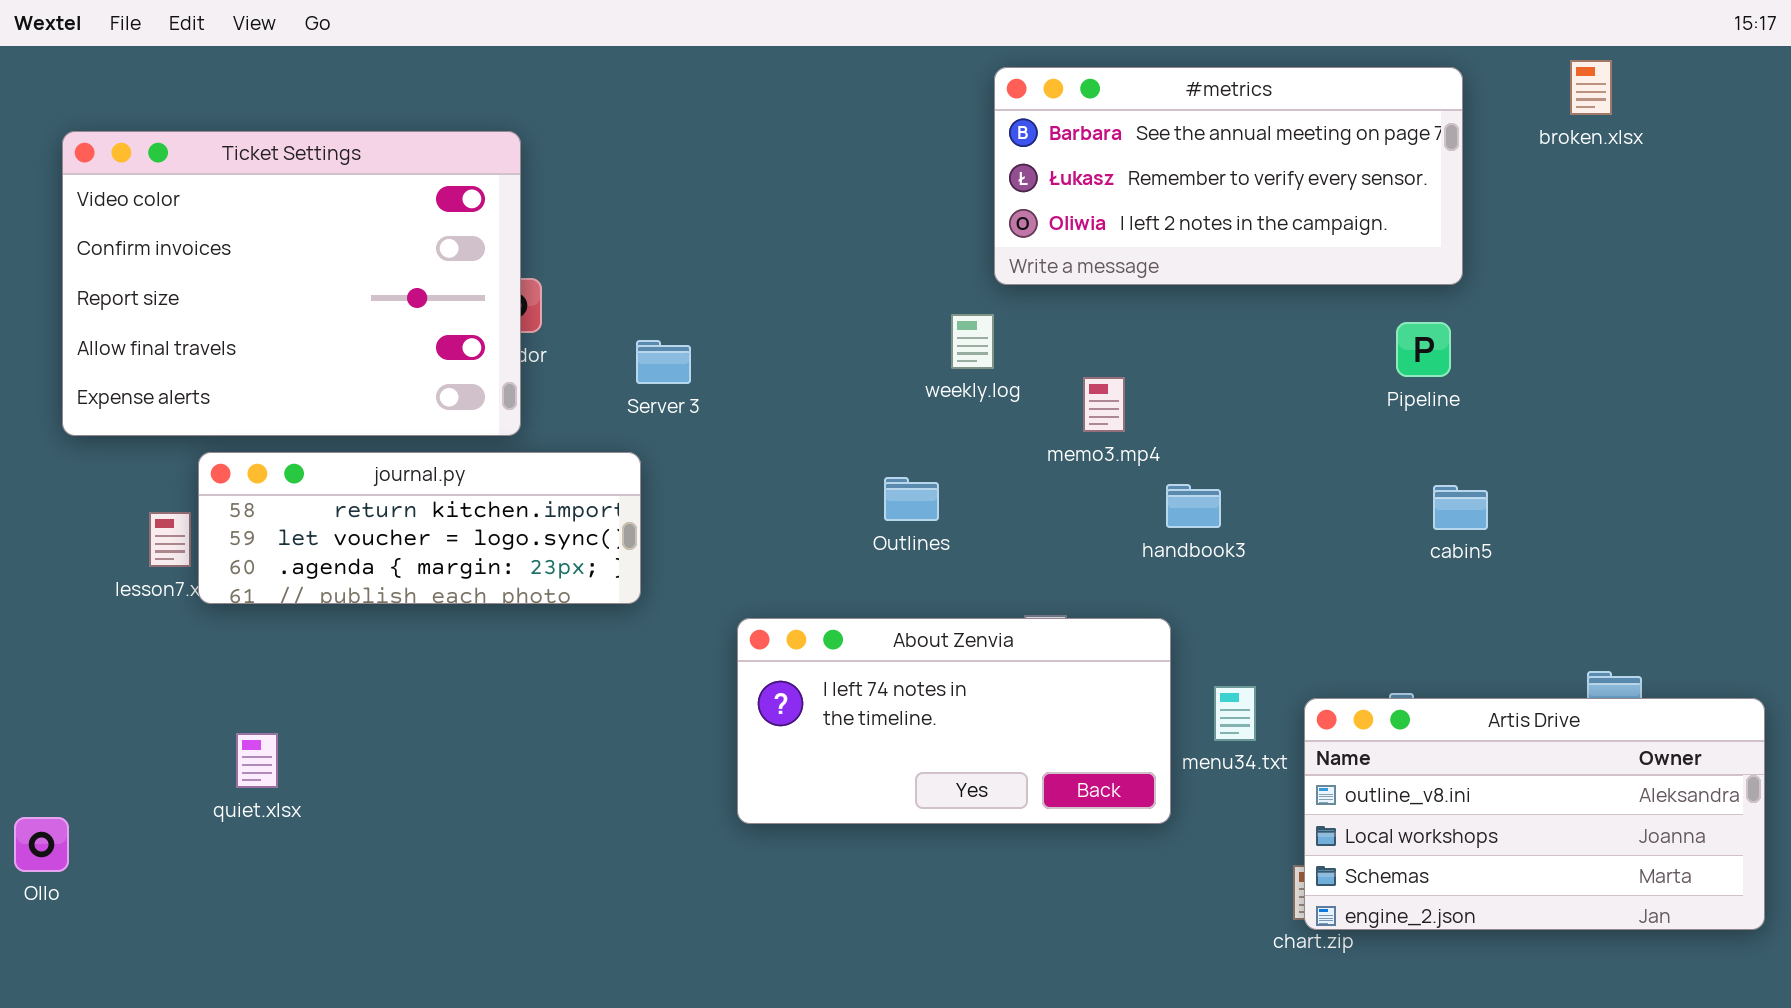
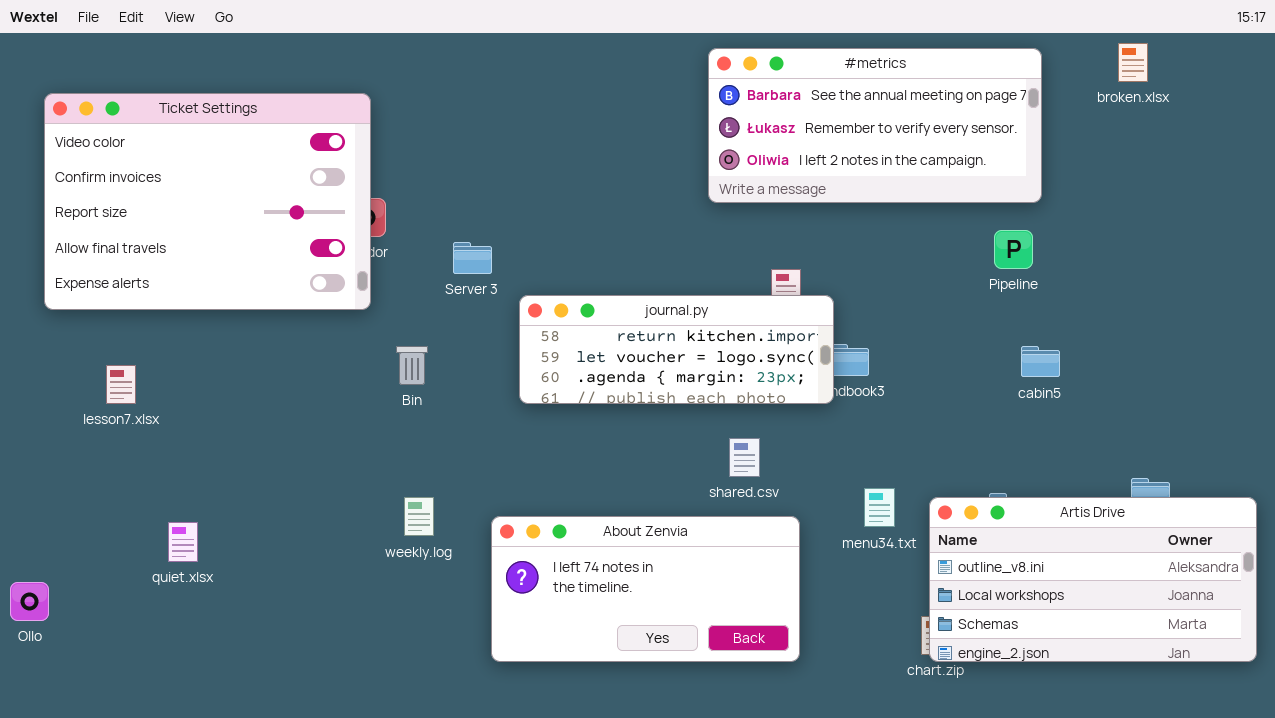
weekly.log: [951,314,994,369] -> [404,497,434,536], moved
journal.py: [198,452,641,604] -> [519,295,834,404], moved
About Zenvia: [737,618,1171,824] -> [491,516,800,662], moved

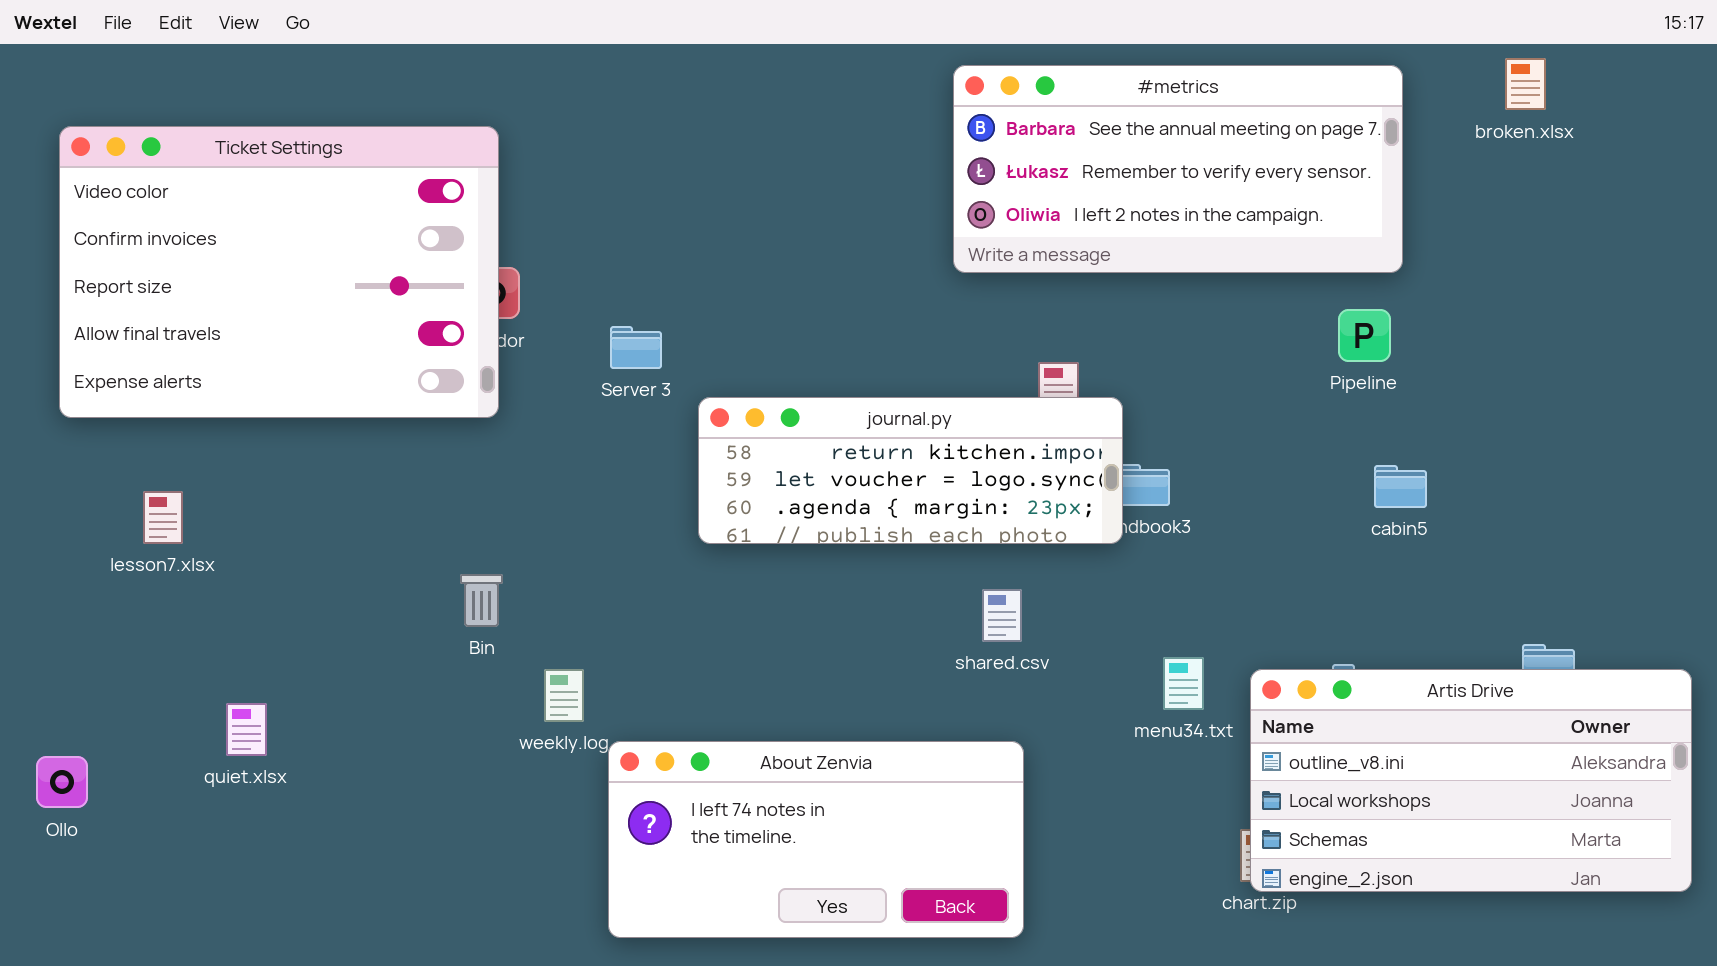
Bin: [396,346,428,385] -> [460,574,503,627], moved
About Zenvia: [491,516,800,662] -> [608,741,1024,938], moved
Ollo: [10,582,49,621] -> [36,756,88,808], moved

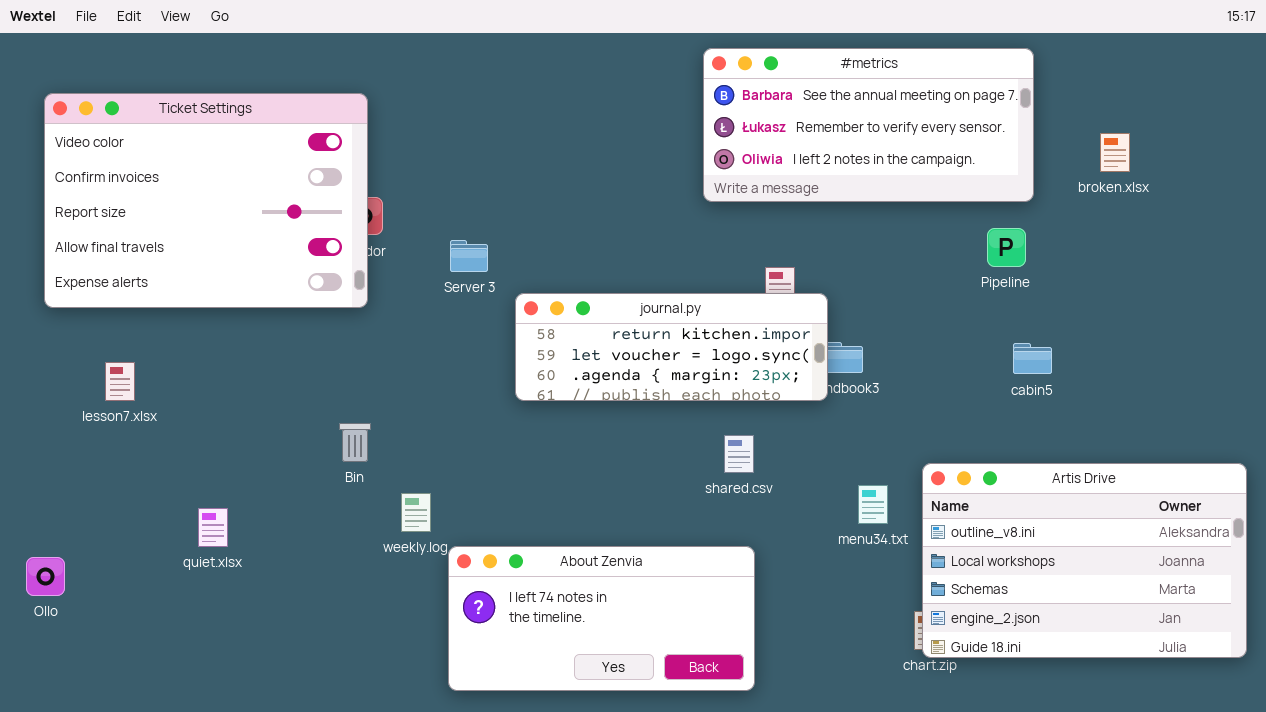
broken.xlsx: [1505,58,1546,110] -> [1100,133,1130,172], moved
Artis Drive: [1250,669,1692,892] -> [922,463,1247,658], resized
quiet.xlsx: [226,703,267,756] -> [198,508,228,547], moved

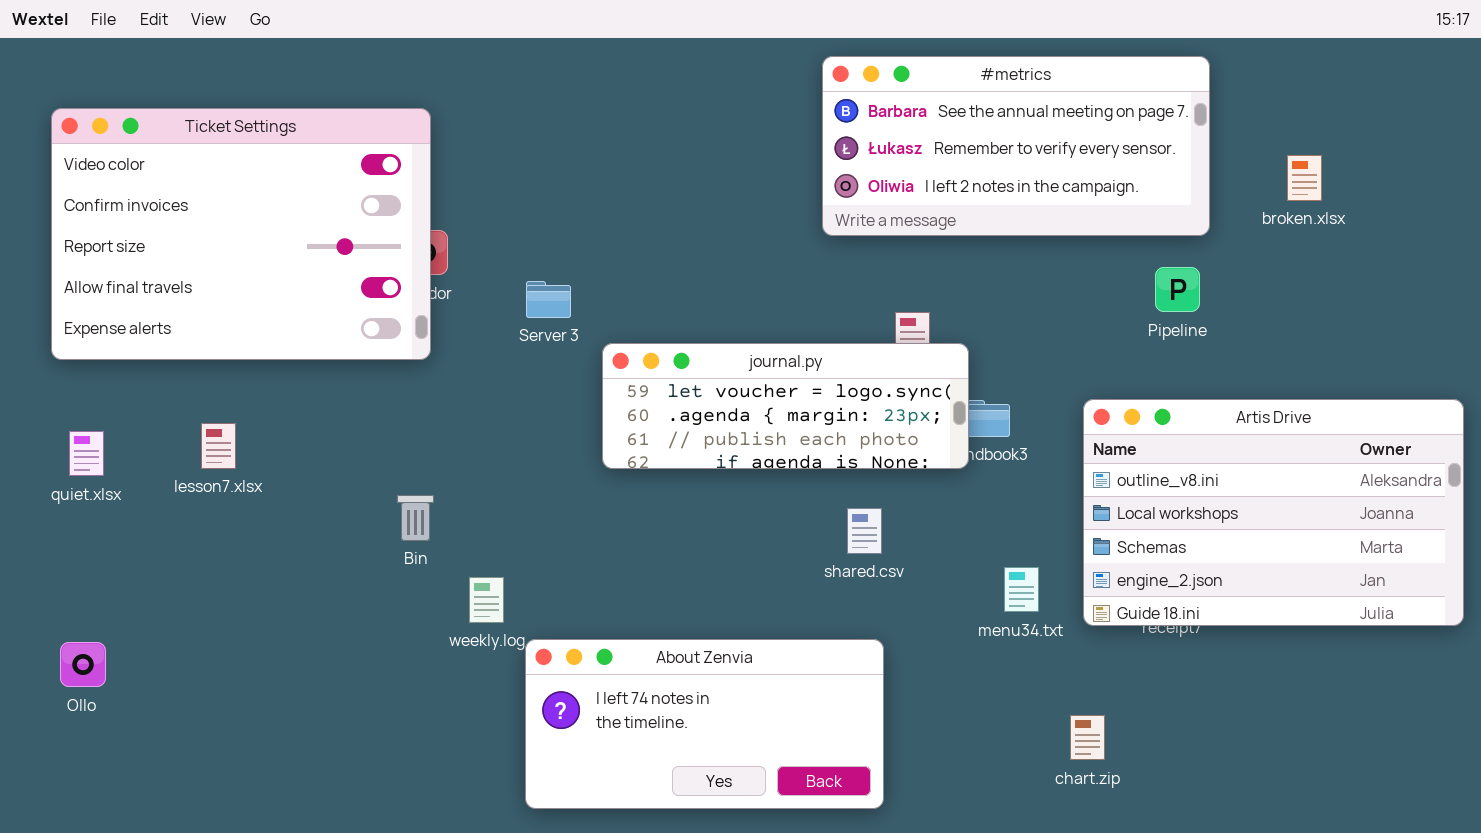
journal.py: [515,293,828,401] -> [602,343,969,469], scrolled down 1 row
lesson7.xlsx: [105,362,135,401] -> [201,423,236,469], moved
Artis Drive: [922,463,1247,658] -> [1083,399,1464,626], moved
quiet.xlsx: [198,508,228,547] -> [69,431,104,476], moved
Ollo: [26,557,65,596] -> [60,642,106,687], moved

